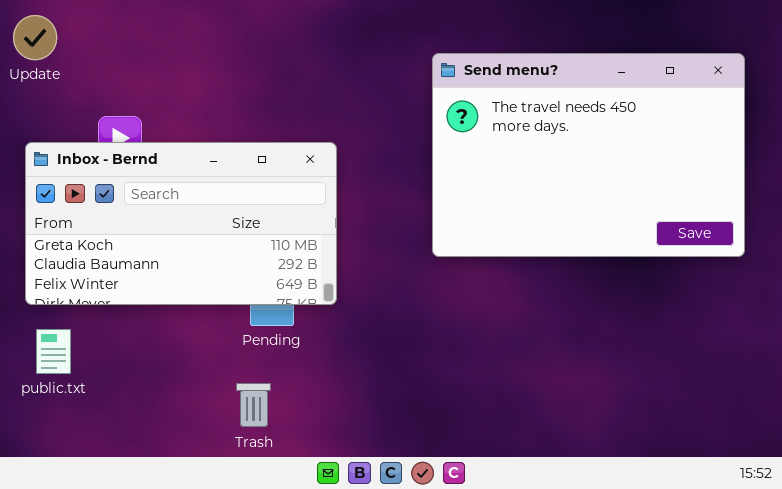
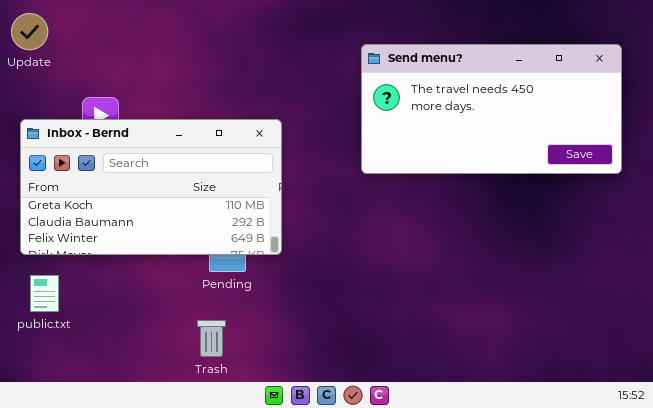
Send menu?: [432,53,745,257] -> [361,44,622,174], resized

